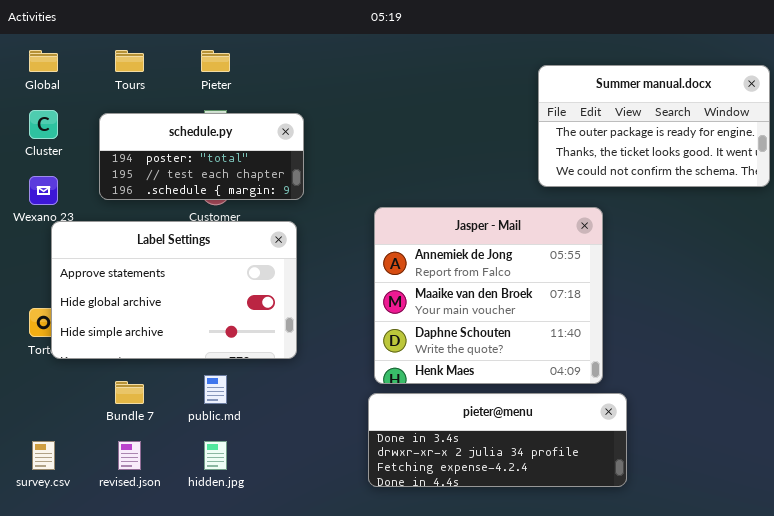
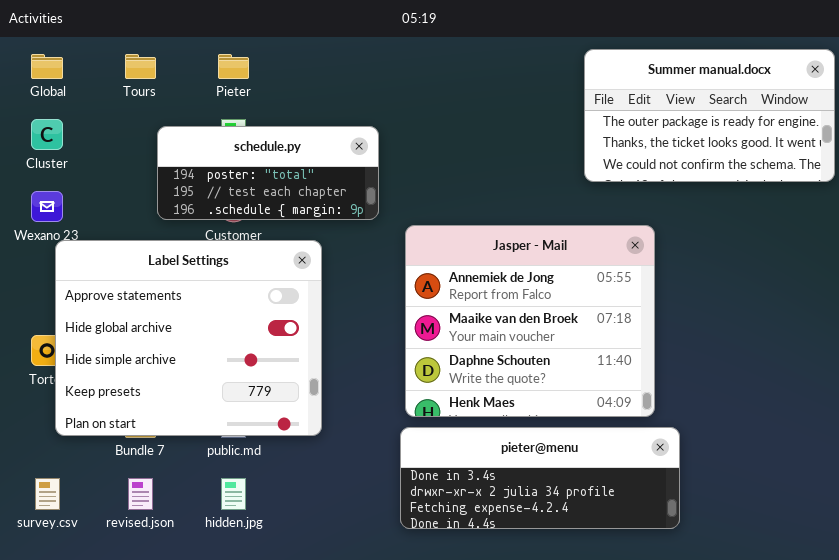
Summer manual.docx: [538,65,770,187] -> [584,49,835,182], moved
schedule.py: [99,113,304,200] -> [157,126,379,220], moved
Label Settings: [51,221,297,359] -> [55,240,322,436], resized

